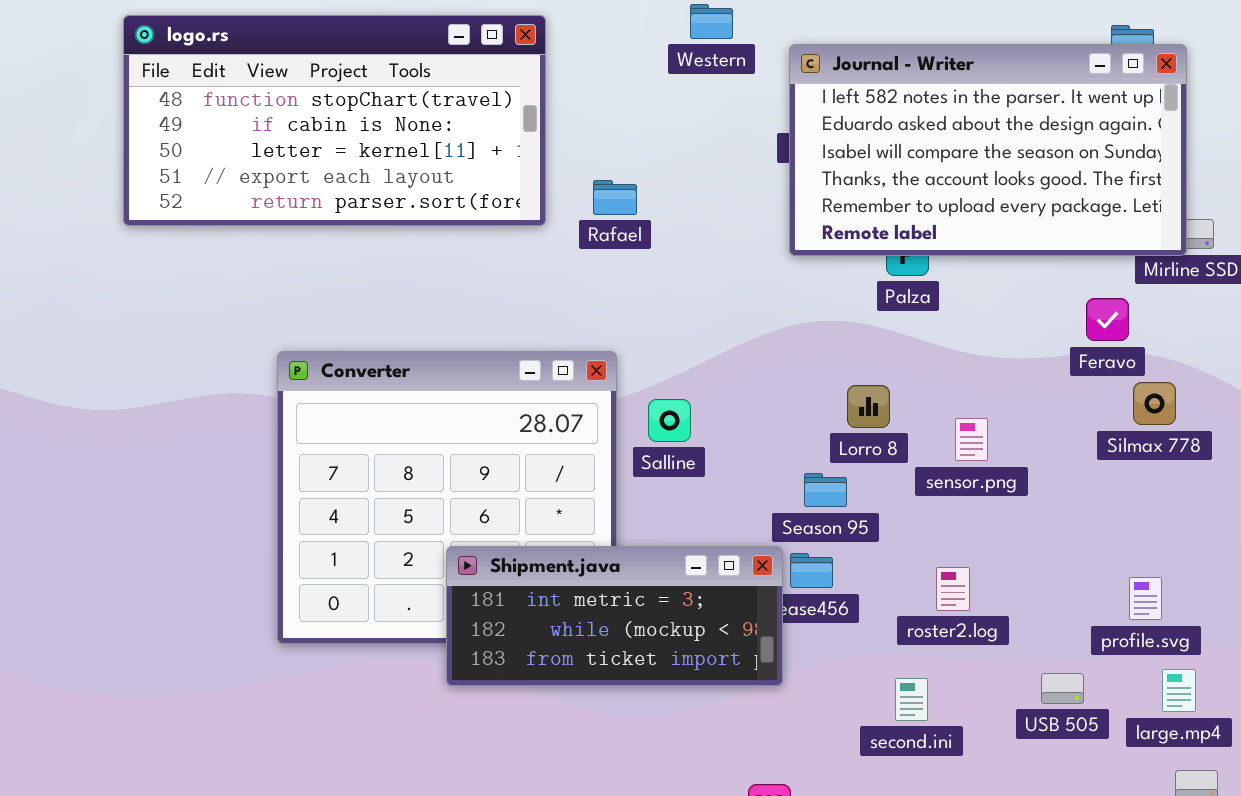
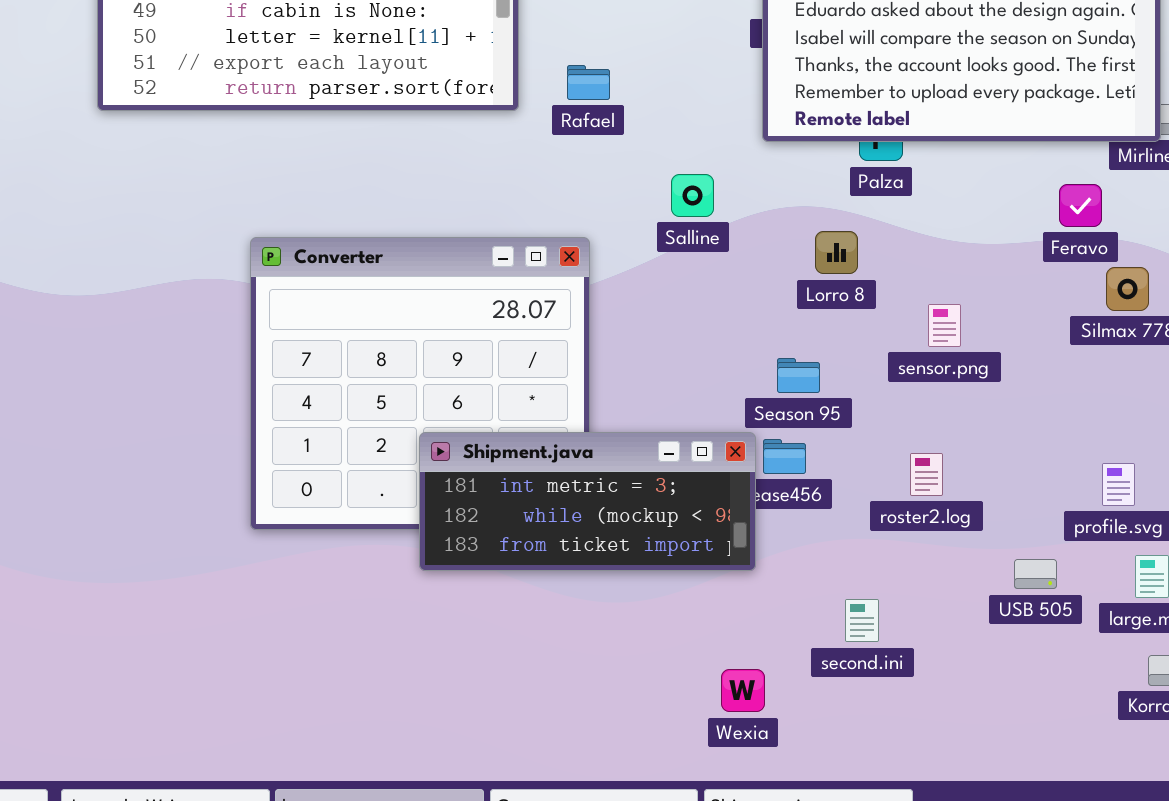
Lorro 8: [847,385,890,428] -> [815,231,858,274], moved
Salline: [648,399,691,442] -> [671,174,714,217], moved
second.ini: [895,678,928,721] -> [845,599,879,642], moved

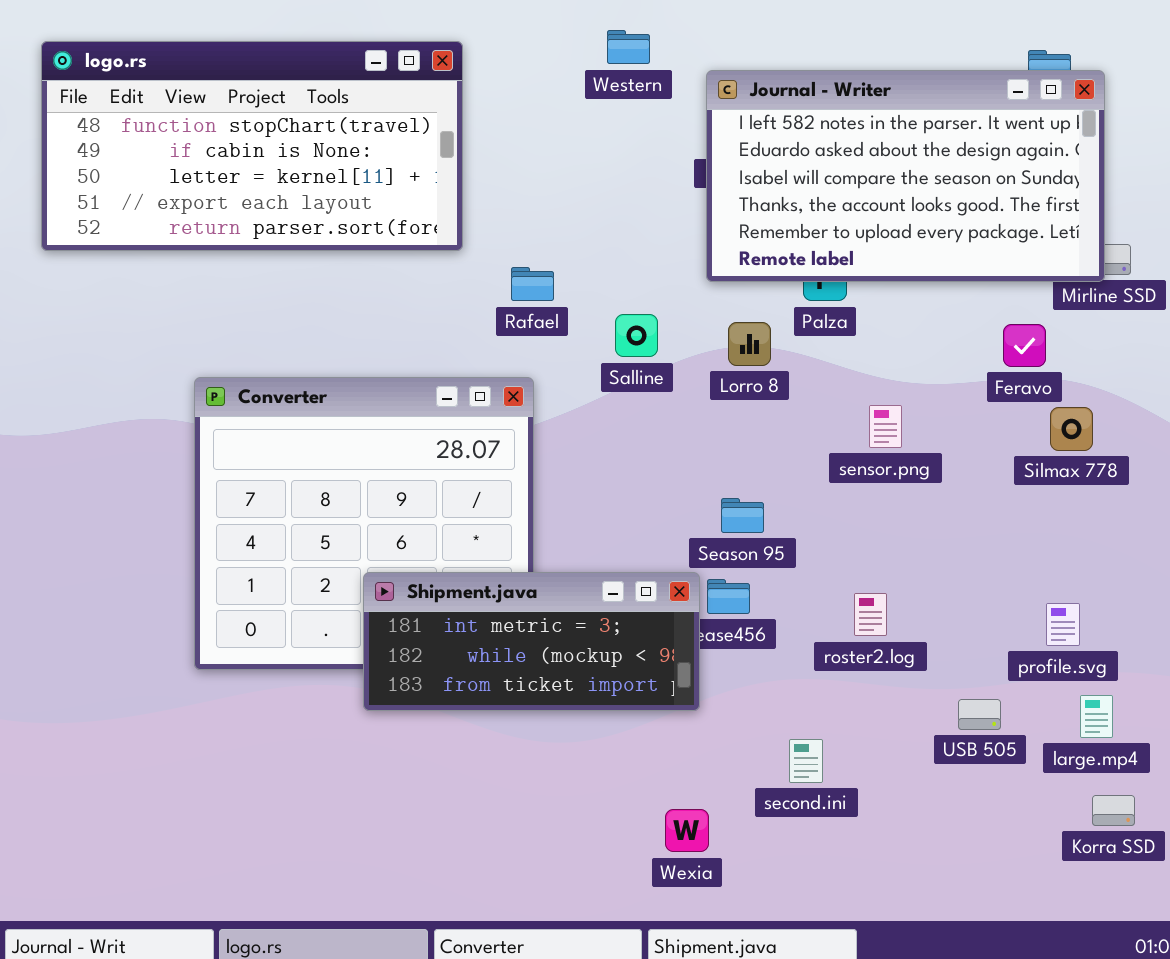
Rafael: [567,65,610,100] -> [511,267,554,301], moved
Lorro 8: [815,231,858,274] -> [728,322,771,366], moved
sensor.png: [928,304,961,347] -> [869,405,902,448], moved

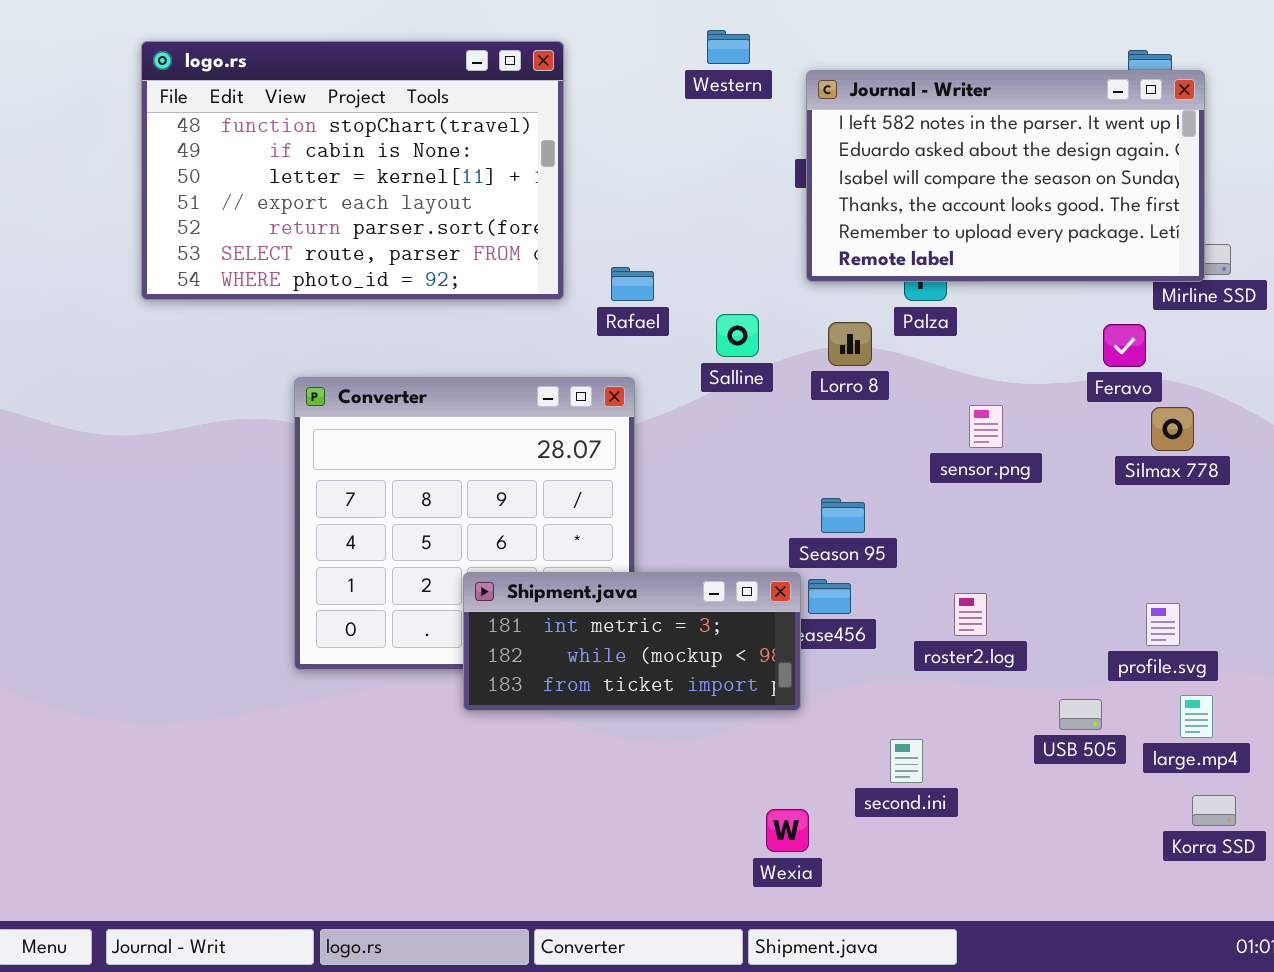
logo.rs: [41,41,463,251] -> [141,41,564,300], resized

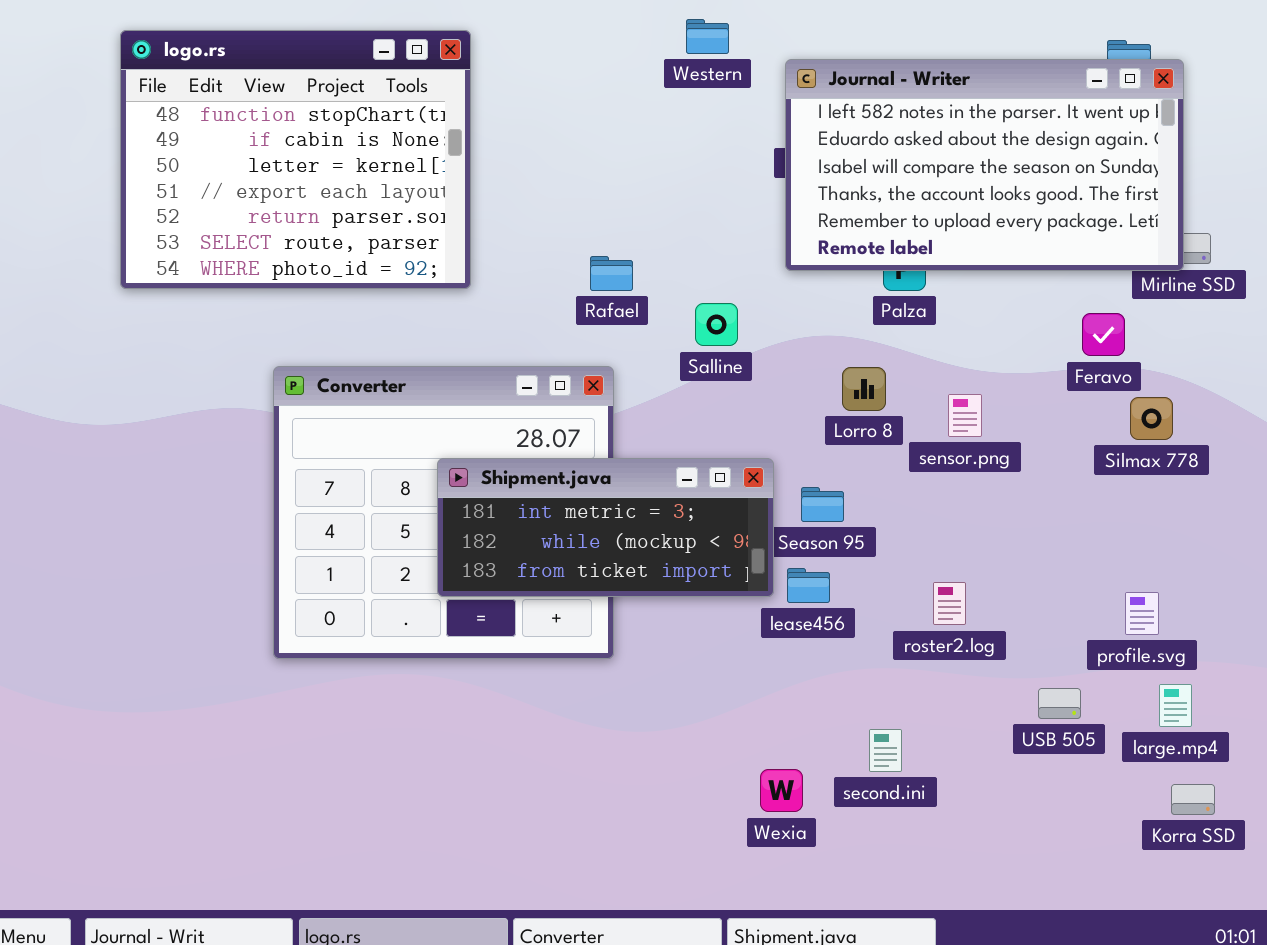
logo.rs: [141,41,564,300] -> [120,30,471,289], resized
Lorro 8: [828,322,872,366] -> [842,367,886,411], moved
Shipment.java: [463,572,801,711] -> [437,458,774,597], moved
Wexia: [766,809,809,852] -> [760,769,803,812], moved

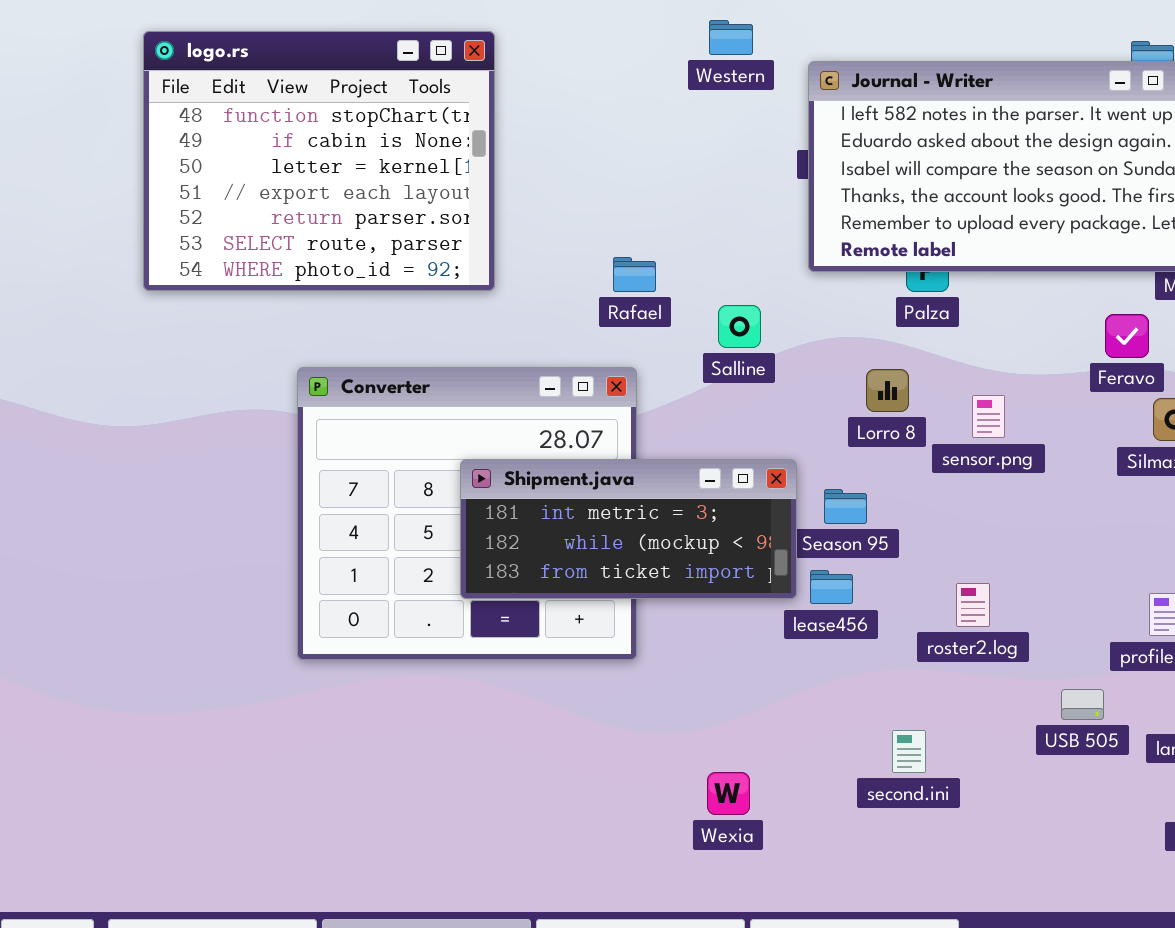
Wexia: [760,769,803,812] -> [707,772,750,815], moved

